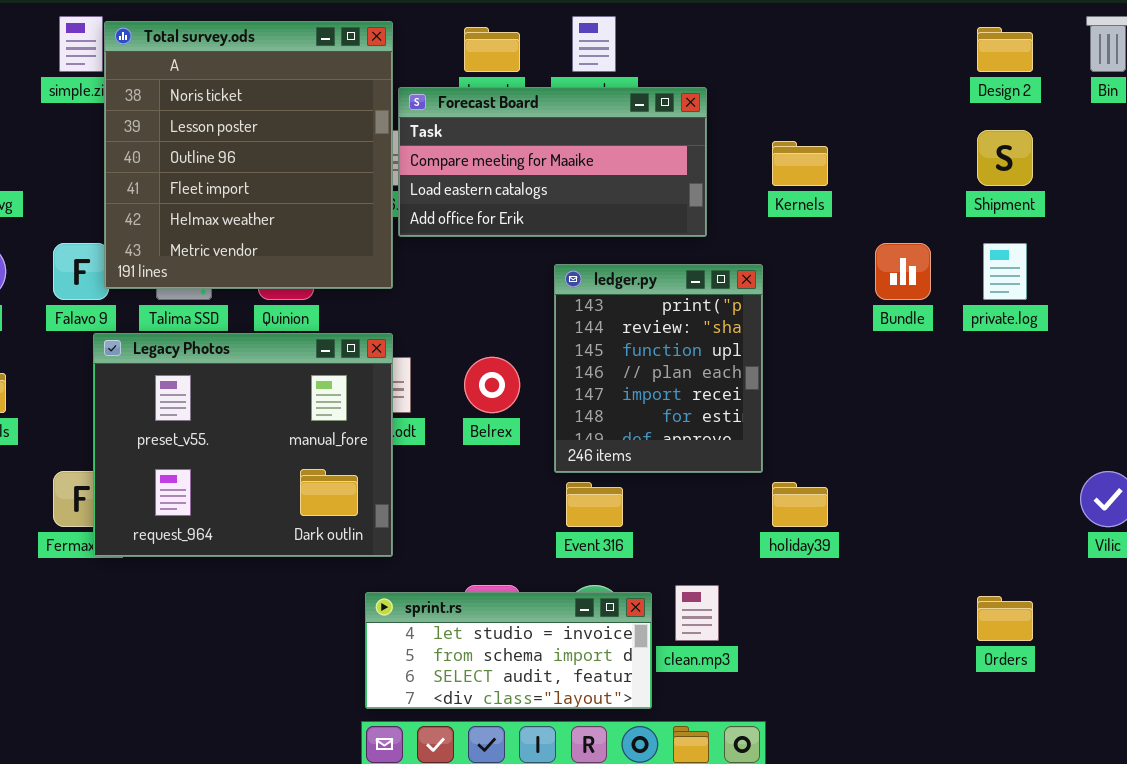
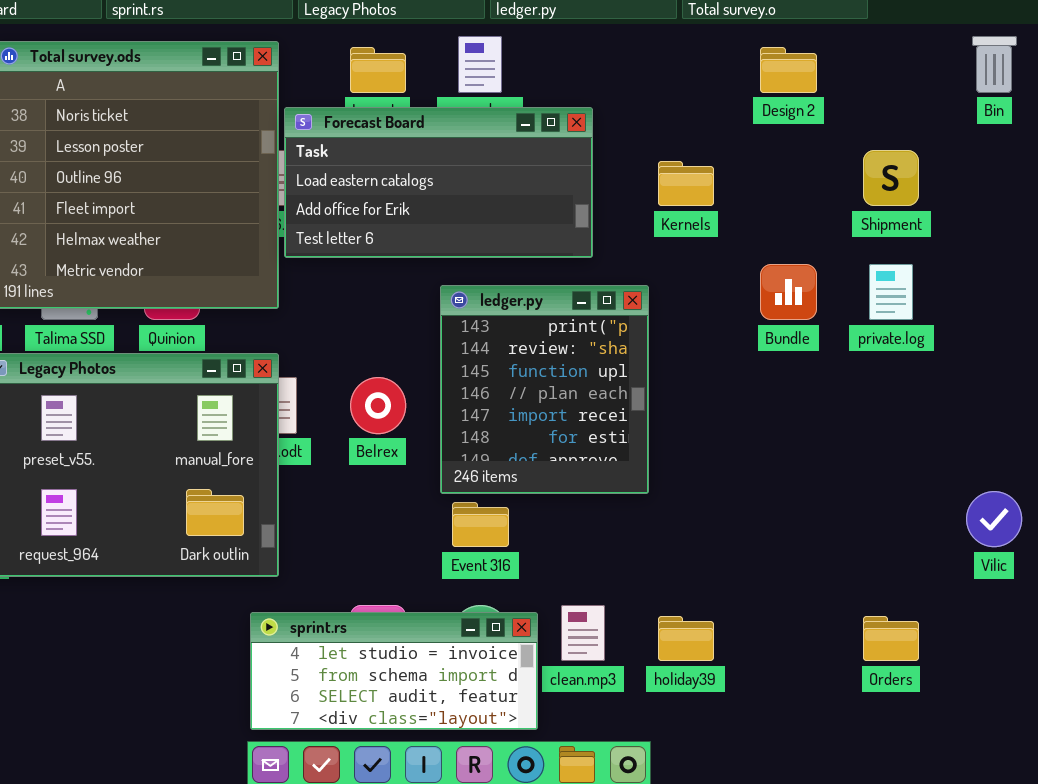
Design 2: [977,27,1033,72] -> [760,47,817,93], moved
Forecast Board: [398,87,707,237] -> [284,107,593,258], scrolled down 1 row
holiday39: [772,482,828,527] -> [658,616,714,661], moved

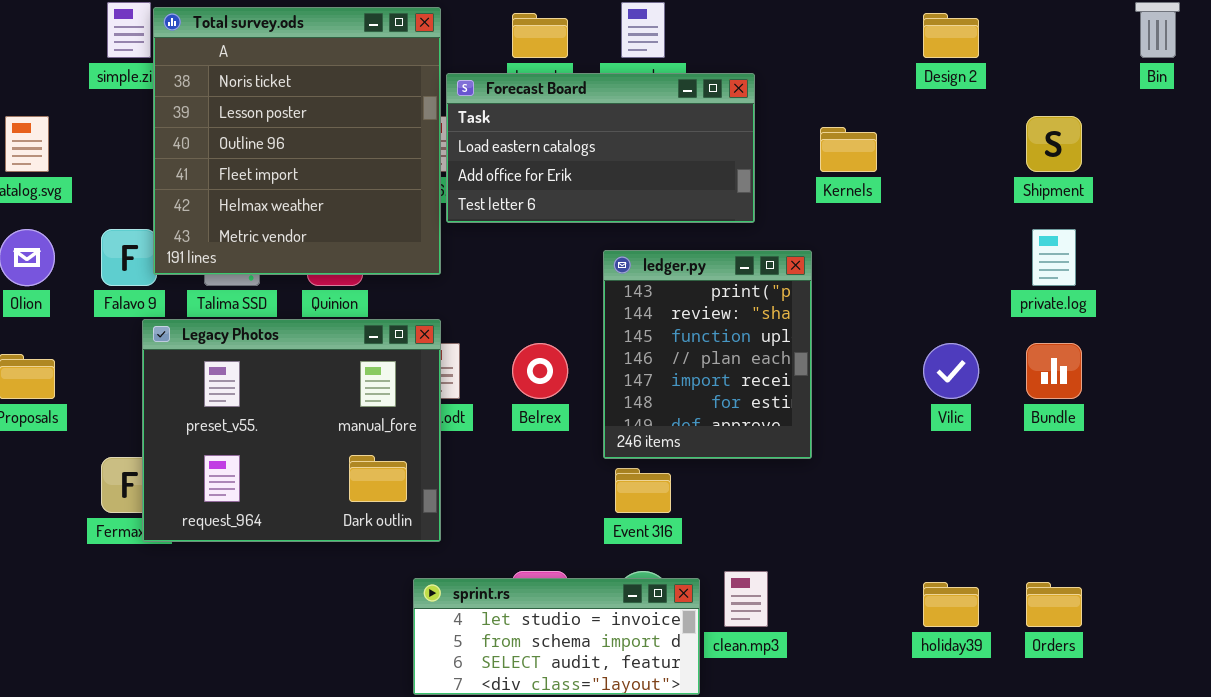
Bundle: [760,264,817,320] -> [1026,343,1082,399], moved
Vilic: [966,491,1022,547] -> [923,343,979,399], moved
holiday39: [658,616,714,661] -> [923,582,979,627], moved

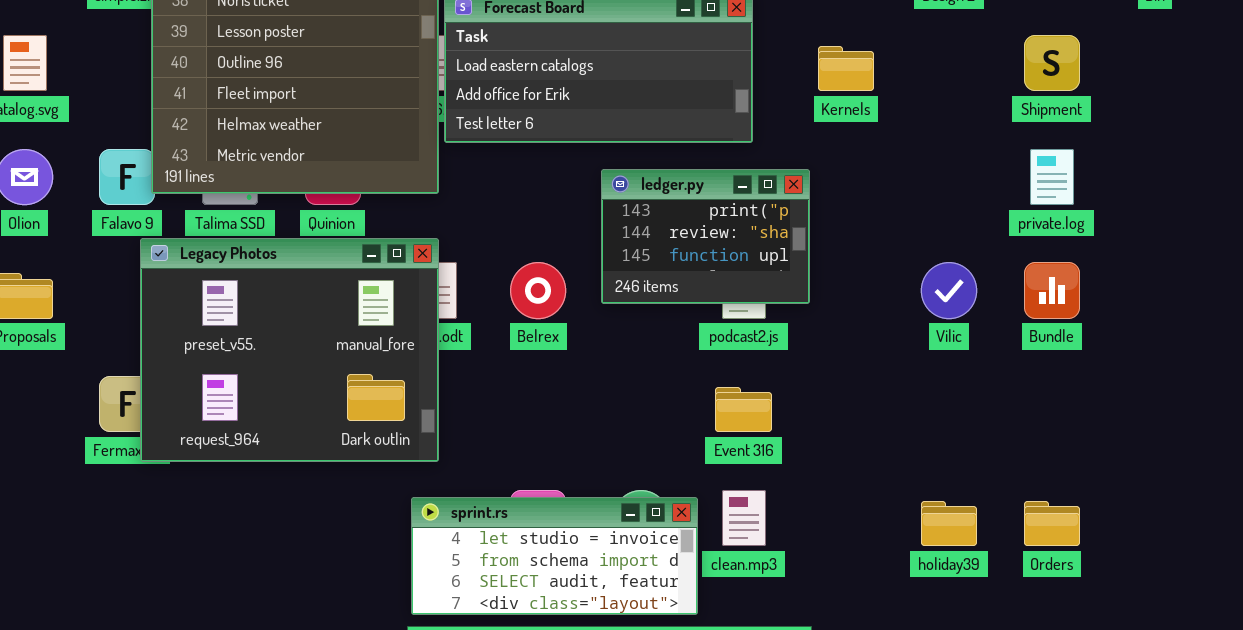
ledger.py: [603,250,812,459] -> [601,169,810,304], resized
Event 316: [615,468,671,513] -> [715,387,772,432], moved

